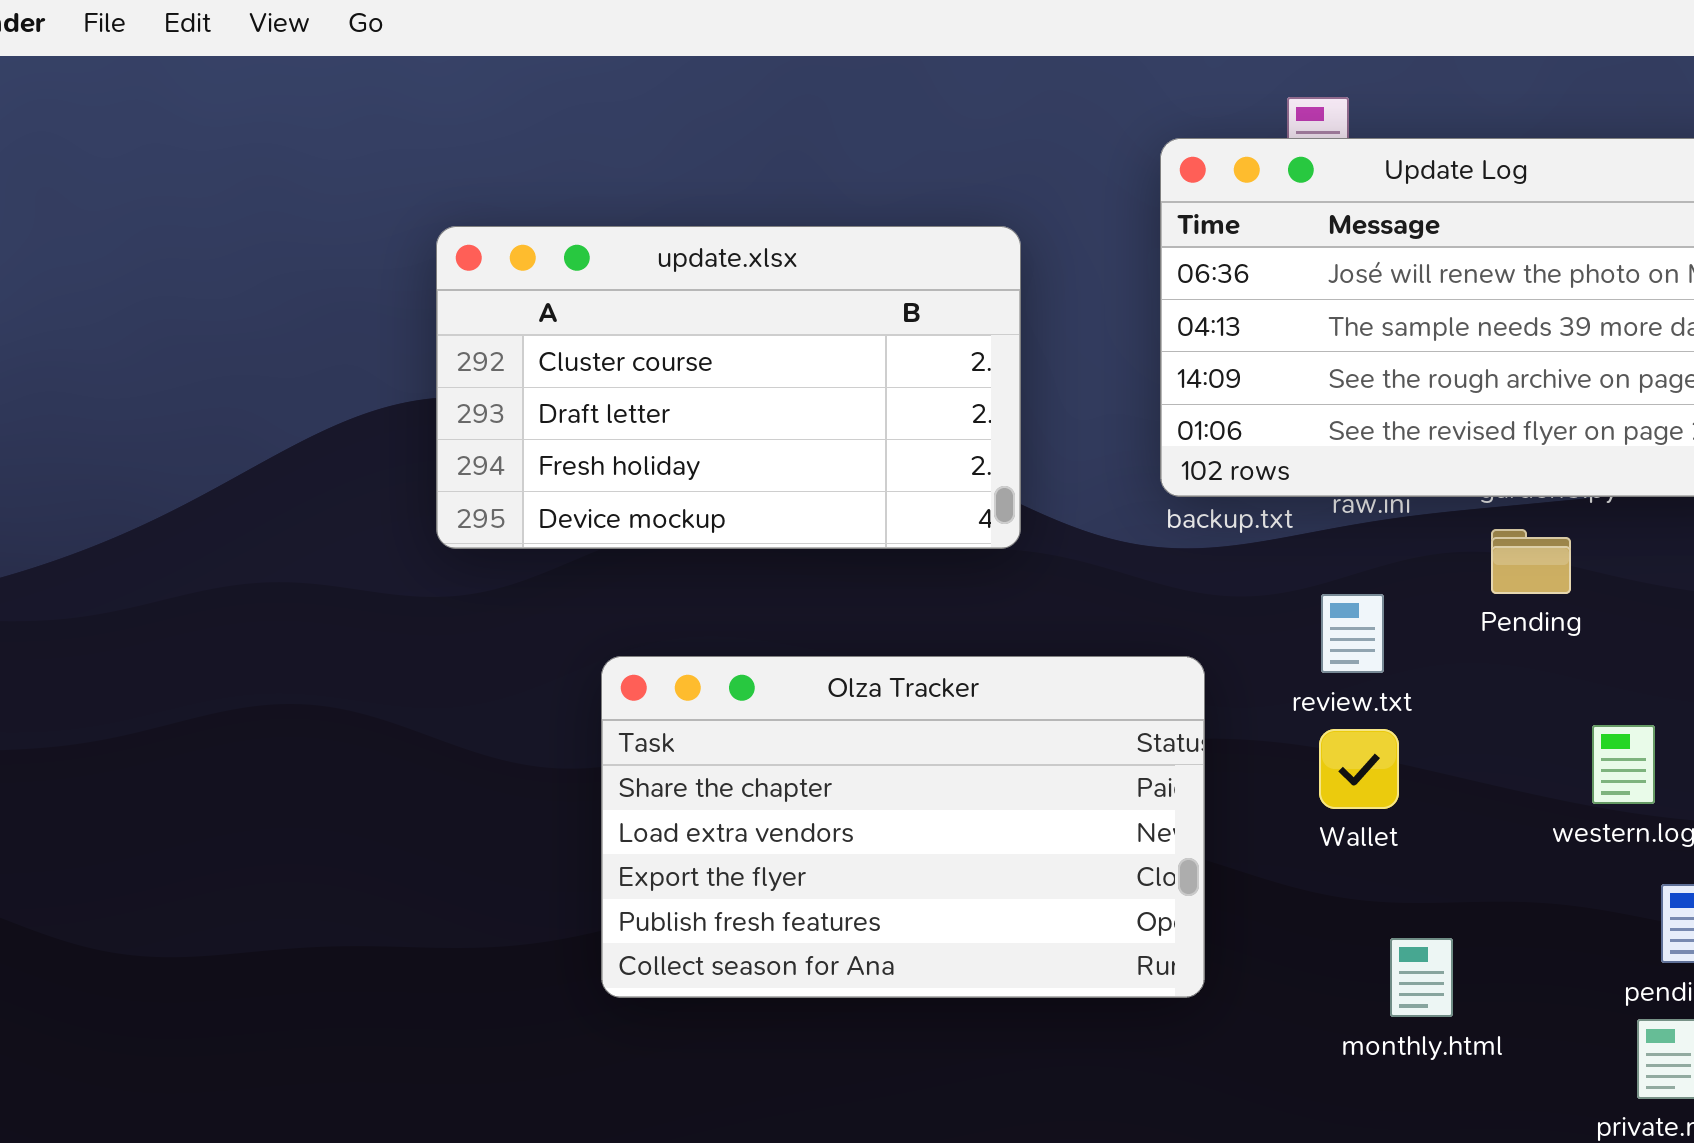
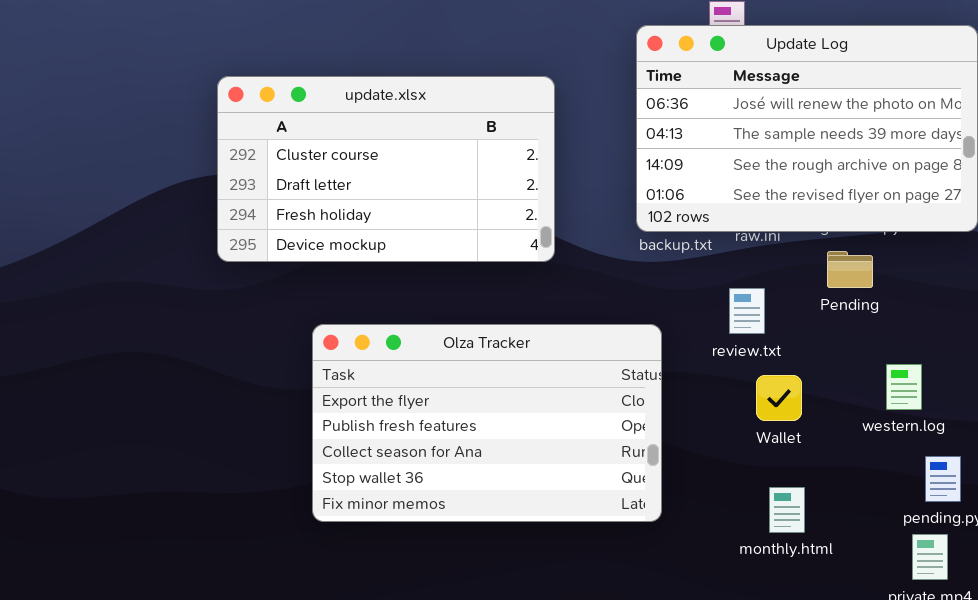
Olza Tracker: [601,656,1205,998] -> [312,324,662,522], scrolled down 2 rows
Wallet: [1319,729,1399,809] -> [756,375,802,421], moved

